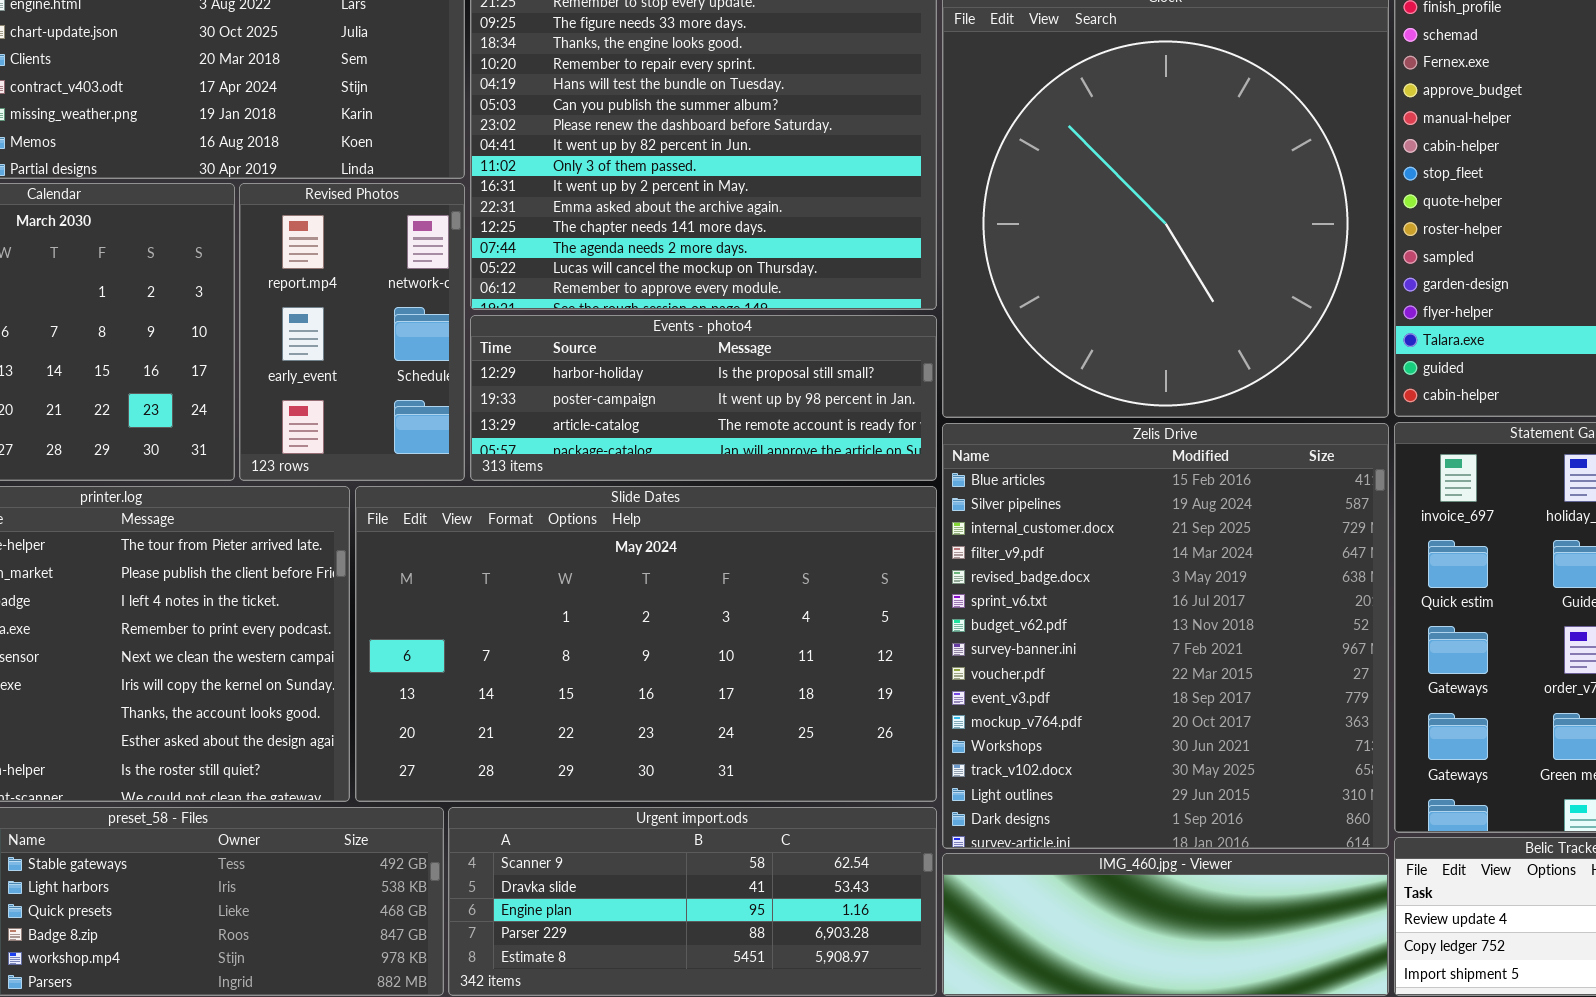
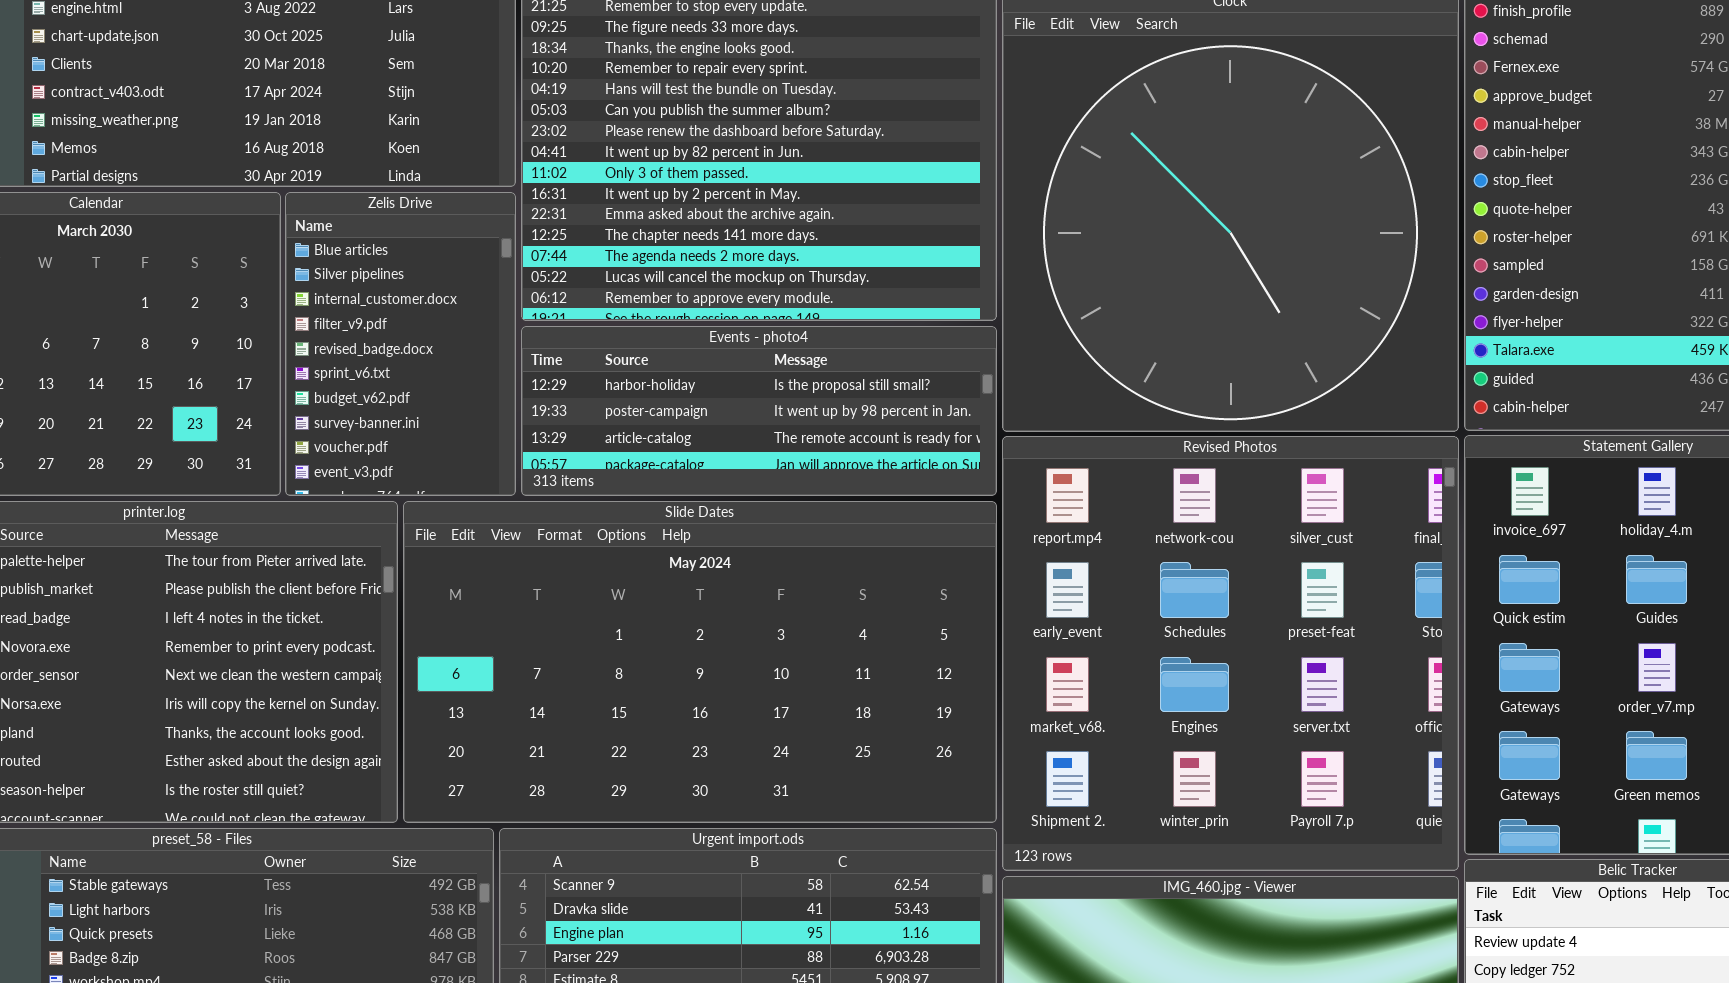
Revised Photos: [239,183,465,481] -> [1002,436,1459,871], moved, resized
Zelis Drive: [942,423,1389,849] -> [285,192,516,496], moved, resized

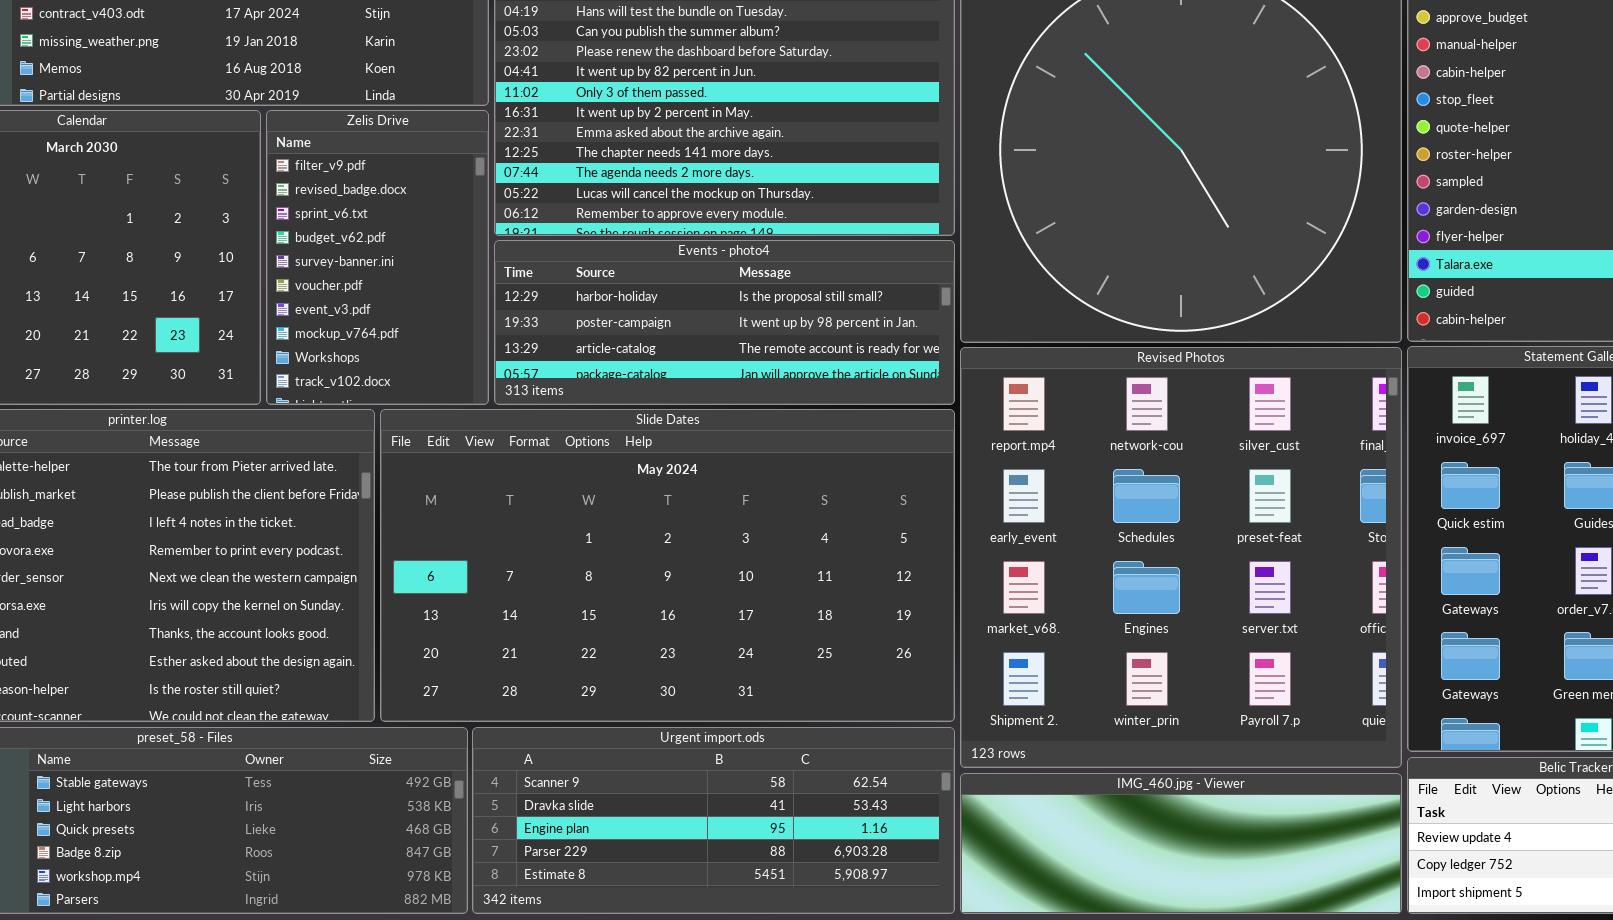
Zelis Drive: [285,192,516,496] -> [266,110,489,405], scrolled down 3 rows

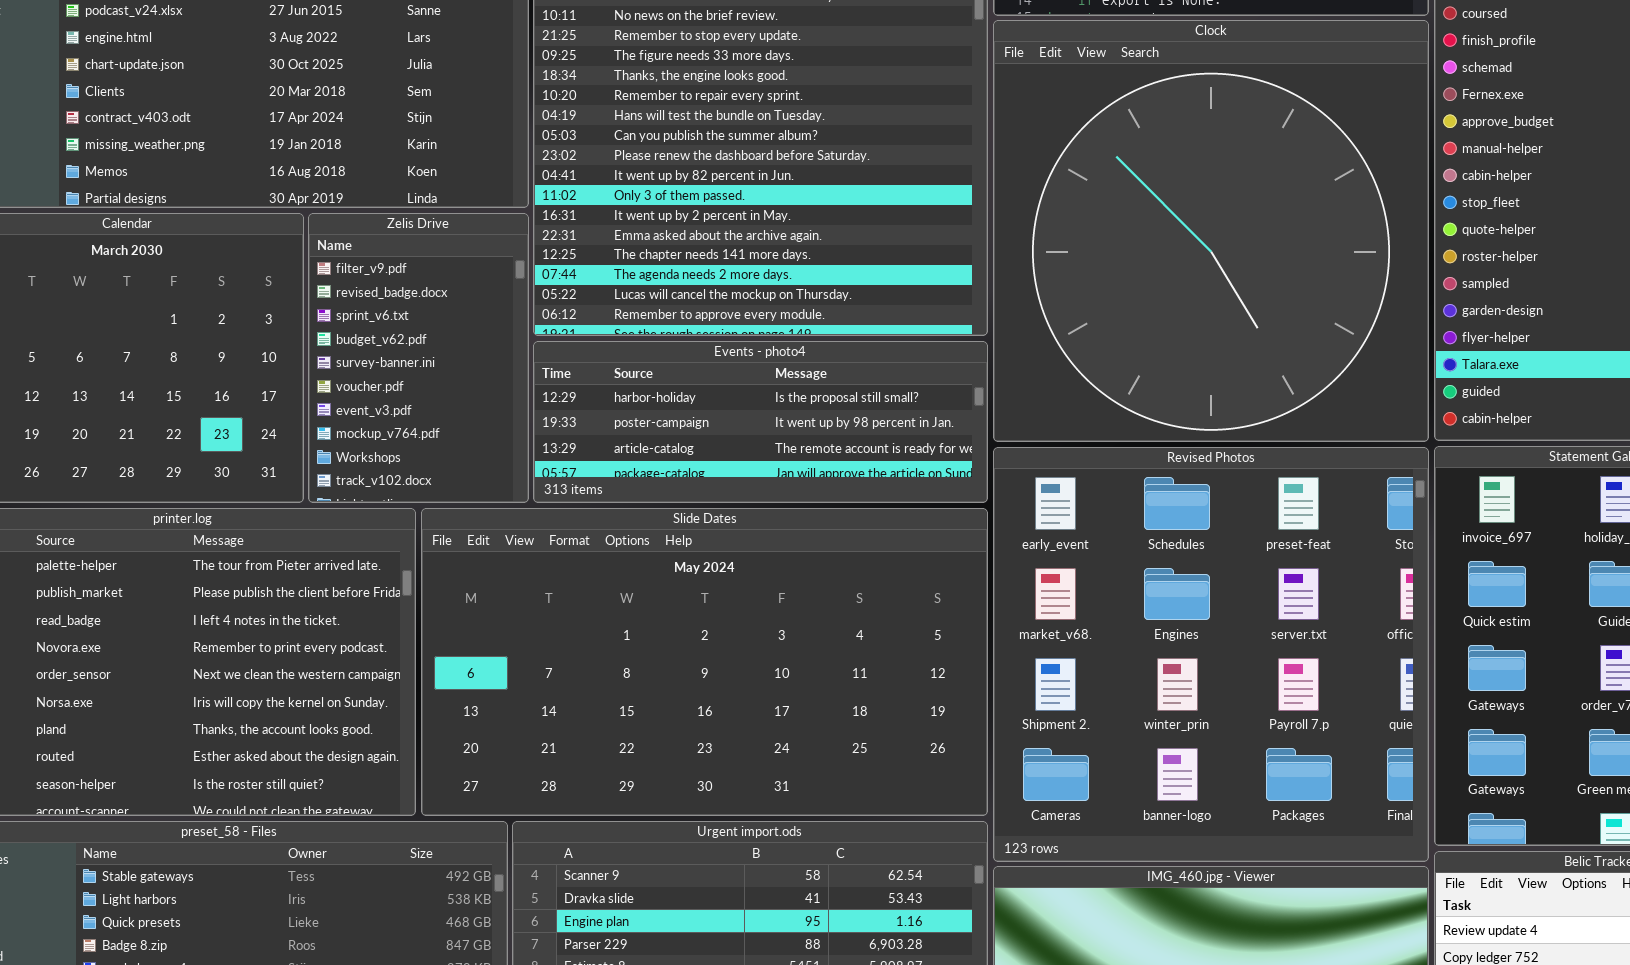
Revised Photos: [960,347,1402,768] -> [993,447,1429,862], scrolled down 1 row

